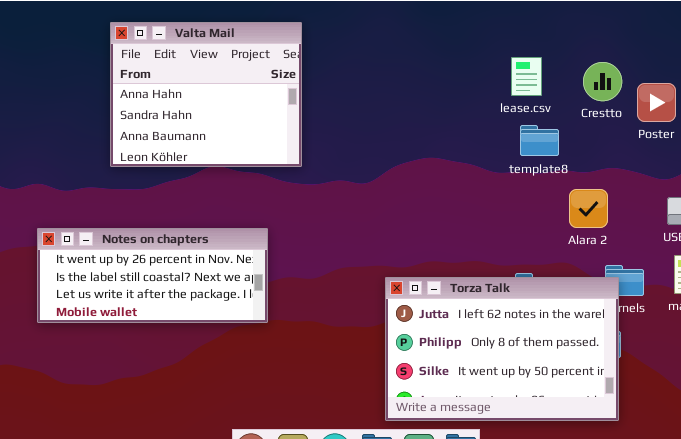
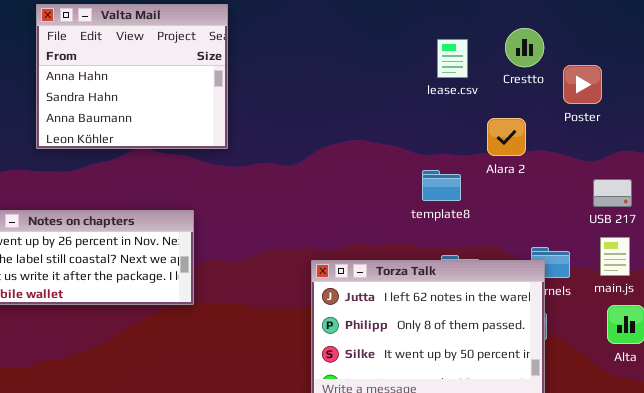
Crestto: [583,62,622,101] -> [505,28,544,67], moved
template8: [520,125,559,156] -> [422,170,461,201], moved
Alara 2: [569,189,608,228] -> [487,118,526,156], moved

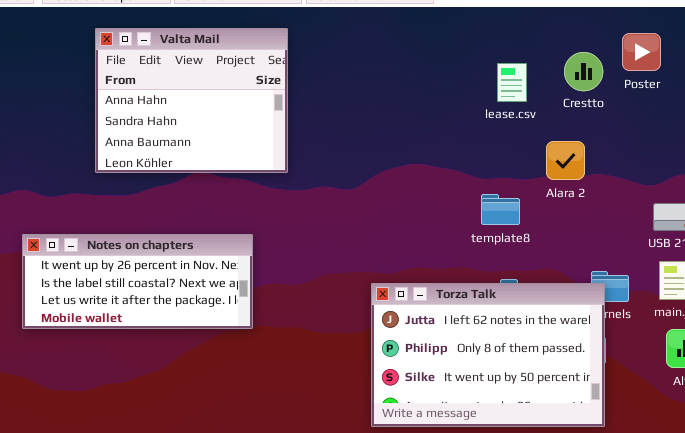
Poster: [563,65,602,104] -> [622,33,661,71], moved

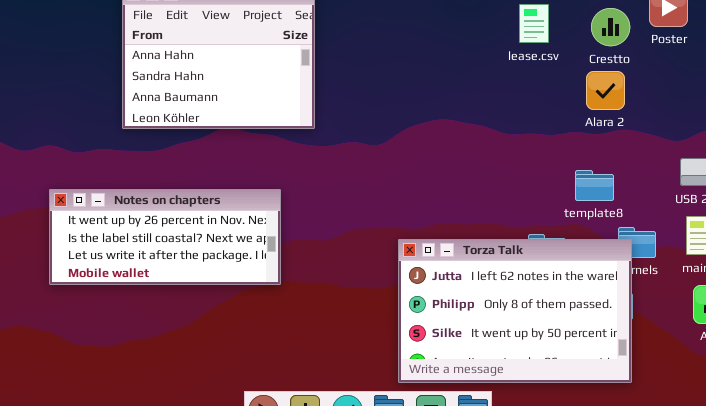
lease.csv: [497,63,527,102] -> [519,4,549,43], moved
Alara 2: [546,141,585,180] -> [586,71,625,110], moved
template8: [481,194,520,225] -> [575,170,614,201], moved

